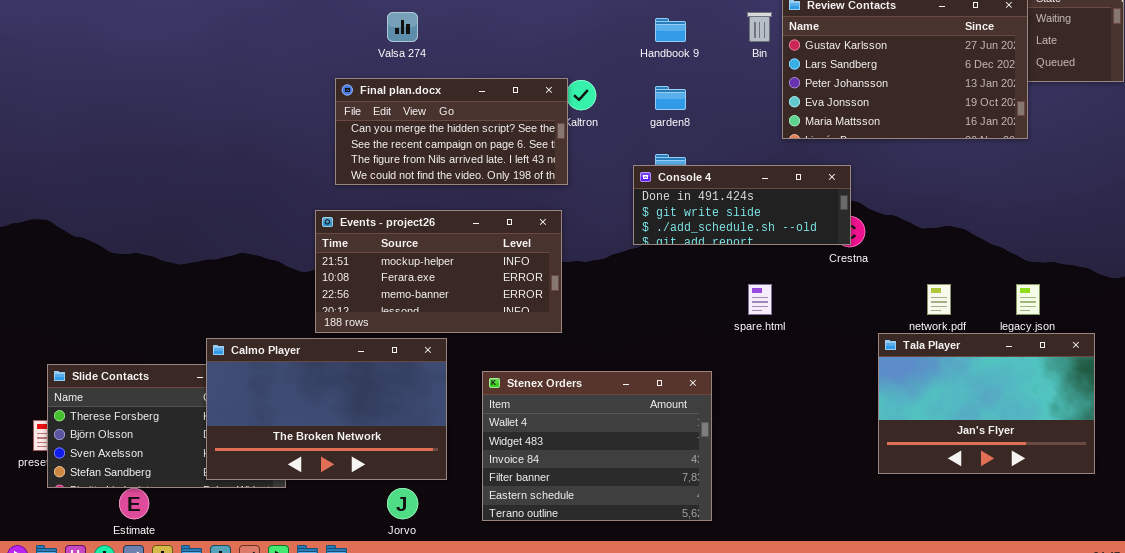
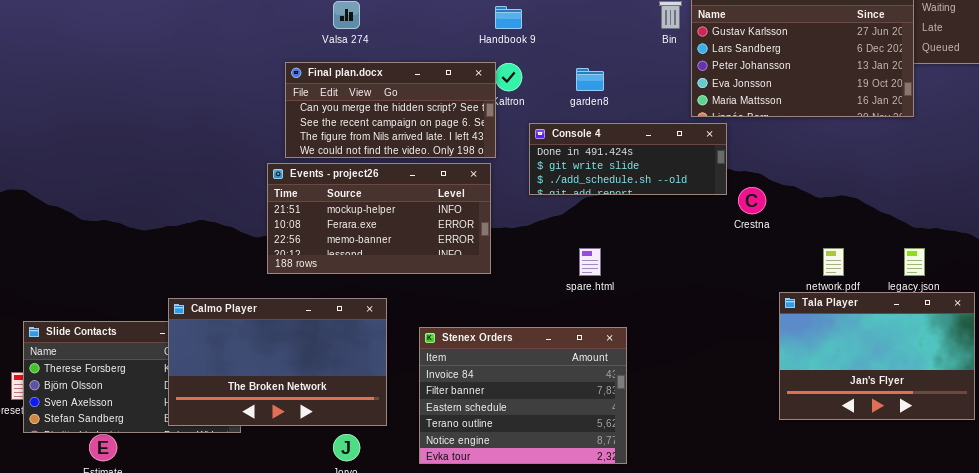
Handbook 9: [655,18,686,42] -> [495,6,522,29], moved
Console 4: [633,165,851,245] -> [529,123,727,195], moved
Events - project26: [315,210,562,333] -> [267,163,491,274], moved
spare.html: [748,284,772,315] -> [579,248,601,276], moved
Stenex Orders: [482,371,712,521] -> [419,327,627,464], scrolled down 2 rows

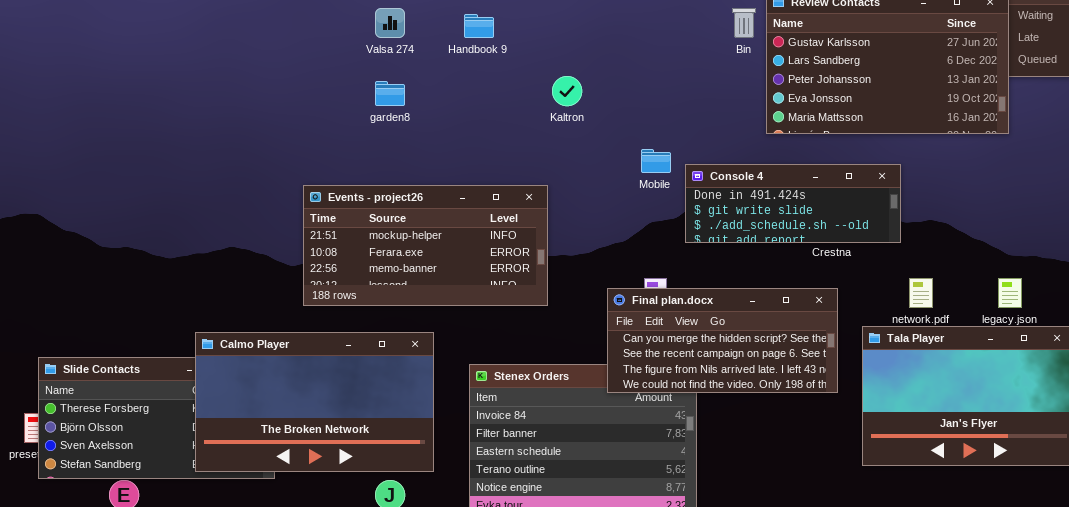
Handbook 9: [495,6,522,29] -> [464,14,494,38], moved
Final plan.docx: [285,62,496,158] -> [607,288,838,393], moved
garden8: [576,68,604,91] -> [375,81,405,106], moved
Console 4: [529,123,727,195] -> [685,164,901,243], moved

